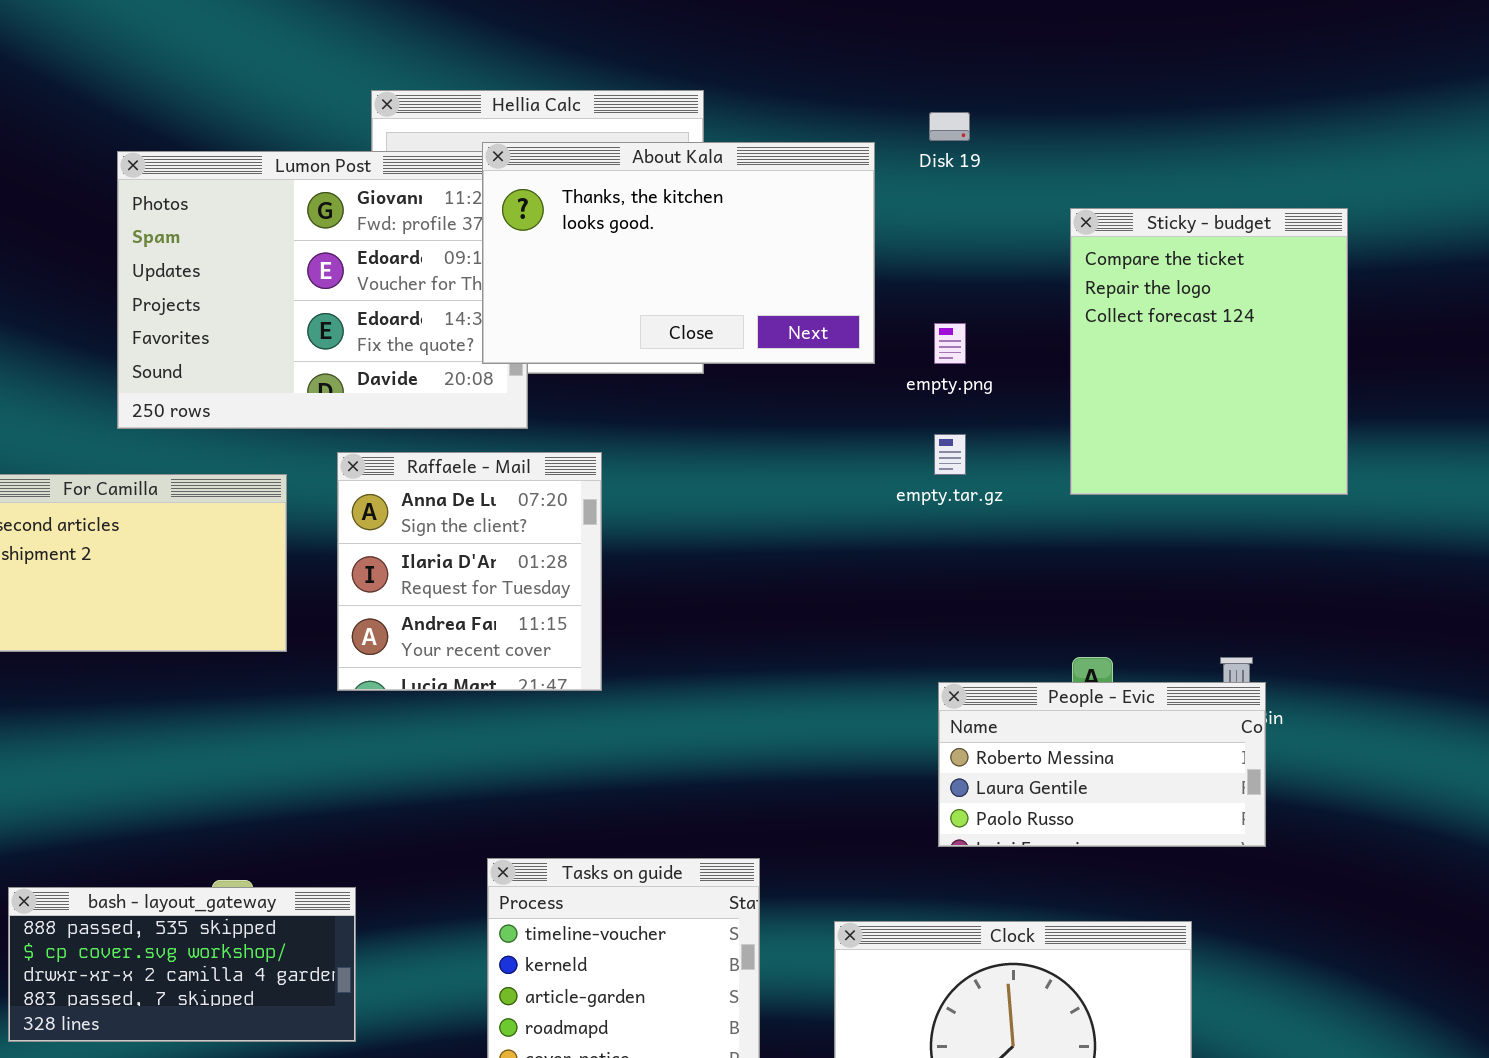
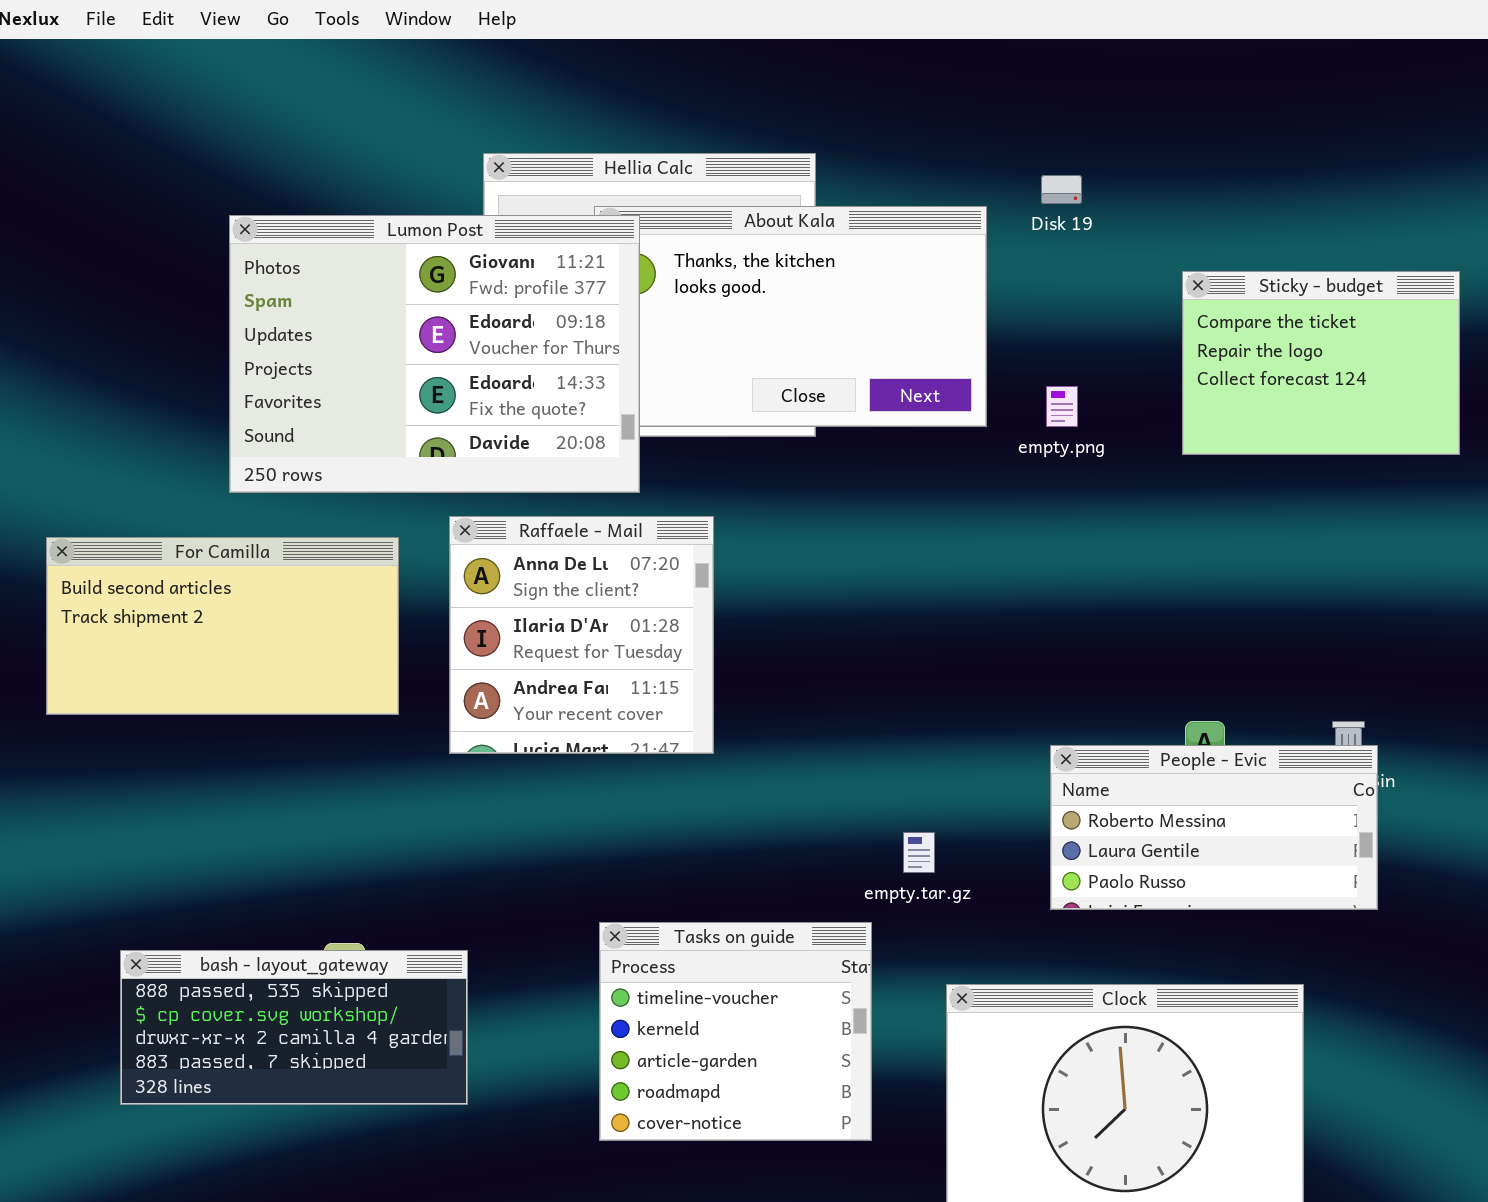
Lumon Post: [117,151,528,429] -> [229,215,640,493], raised
Sticky - budget: [1070,208,1348,495] -> [1182,271,1460,455], resized
empty.tar.gz: [934,434,966,475] -> [903,832,935,873], moved

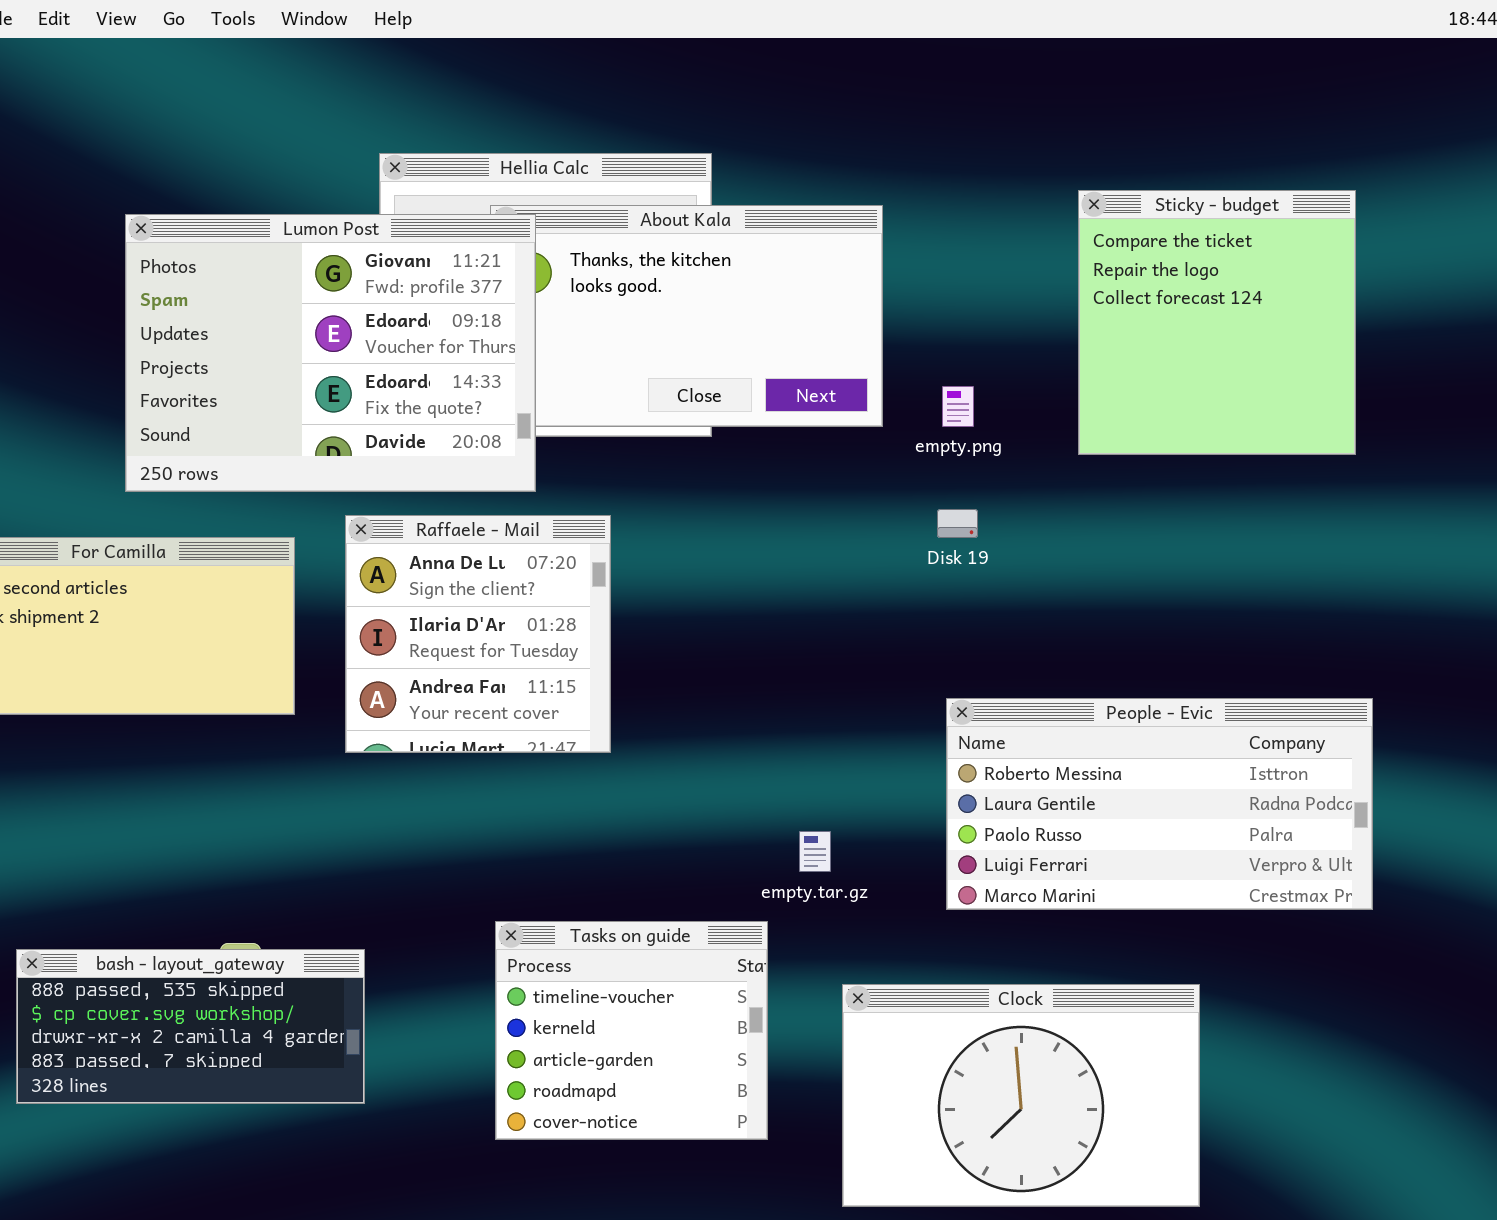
Disk 19: [1041,175,1082,204] -> [937,509,978,538], moved
Sticky - budget: [1182,271,1460,455] -> [1078,190,1356,455], resized
People - Evic: [1050,745,1378,910] -> [946,698,1373,910], resized

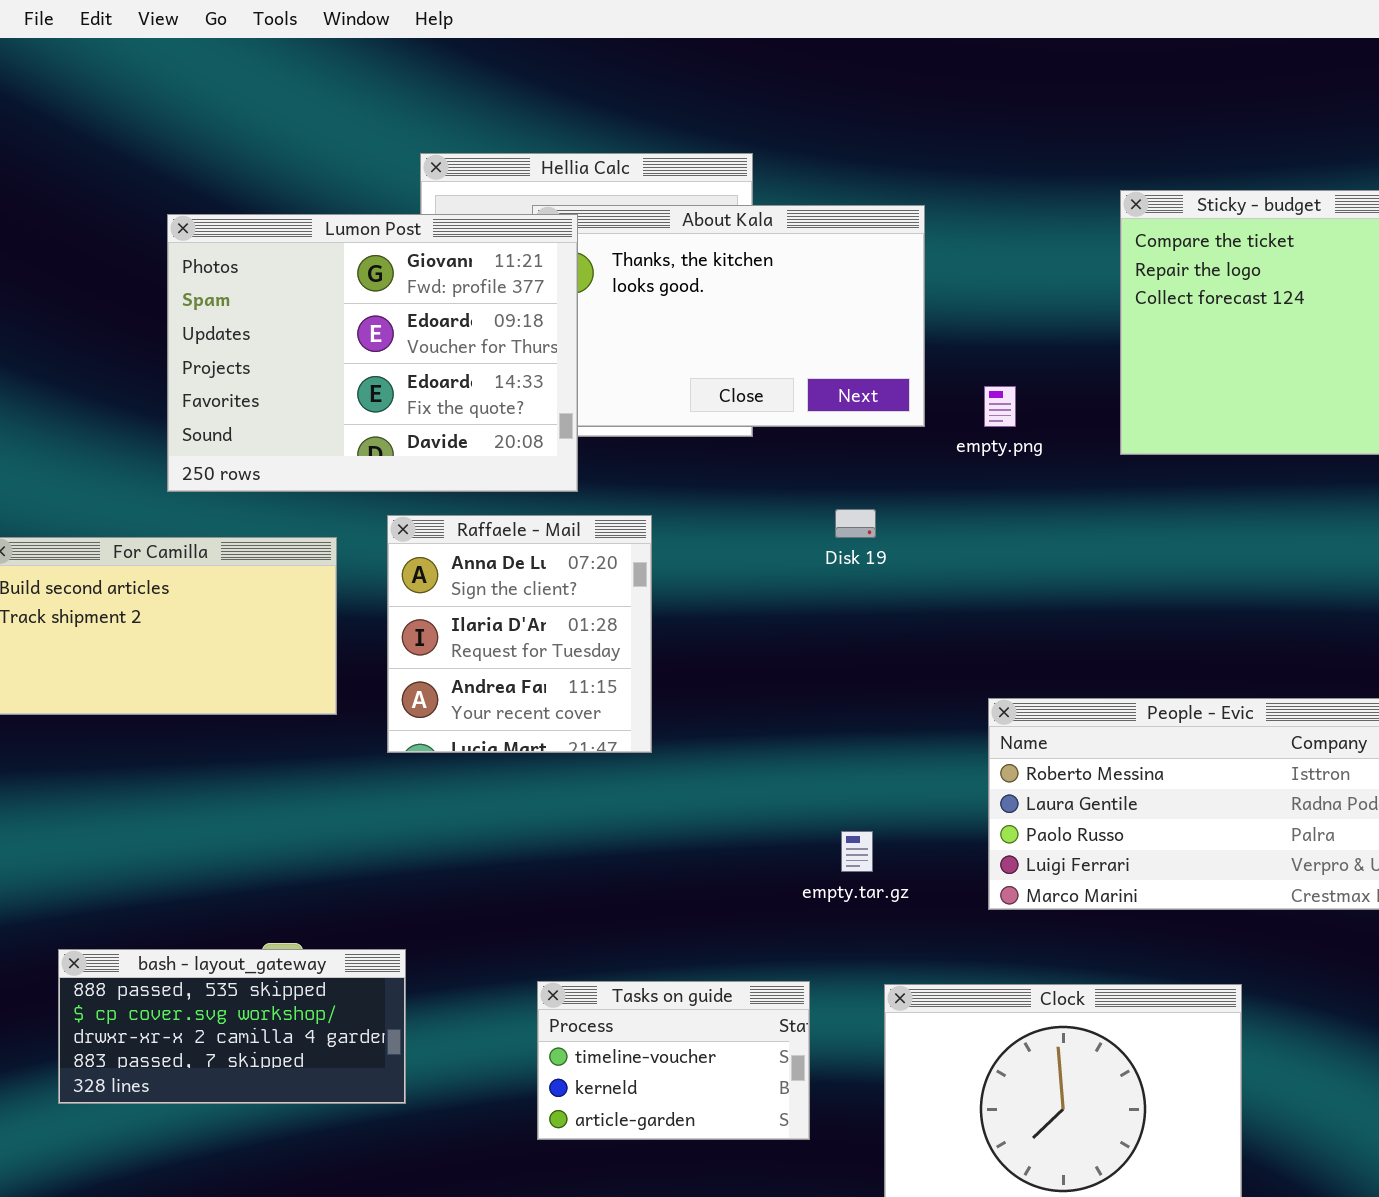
Disk 19: [937,509,978,538] -> [835,509,876,538], moved
Tasks on guide: [495,921,768,1140] -> [537,981,810,1140], resized

